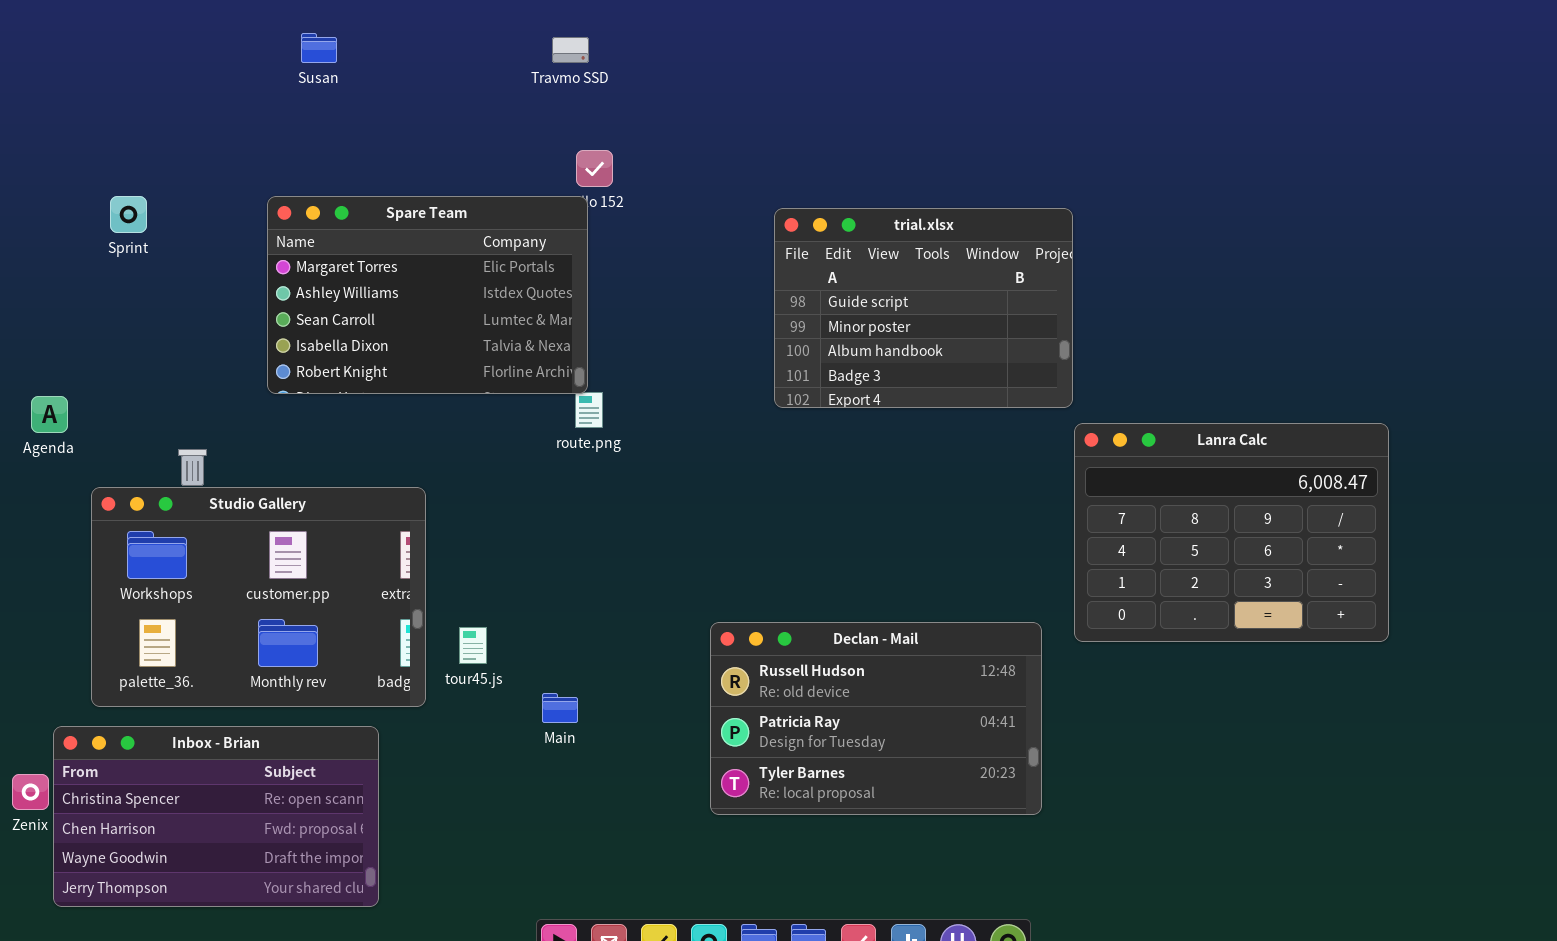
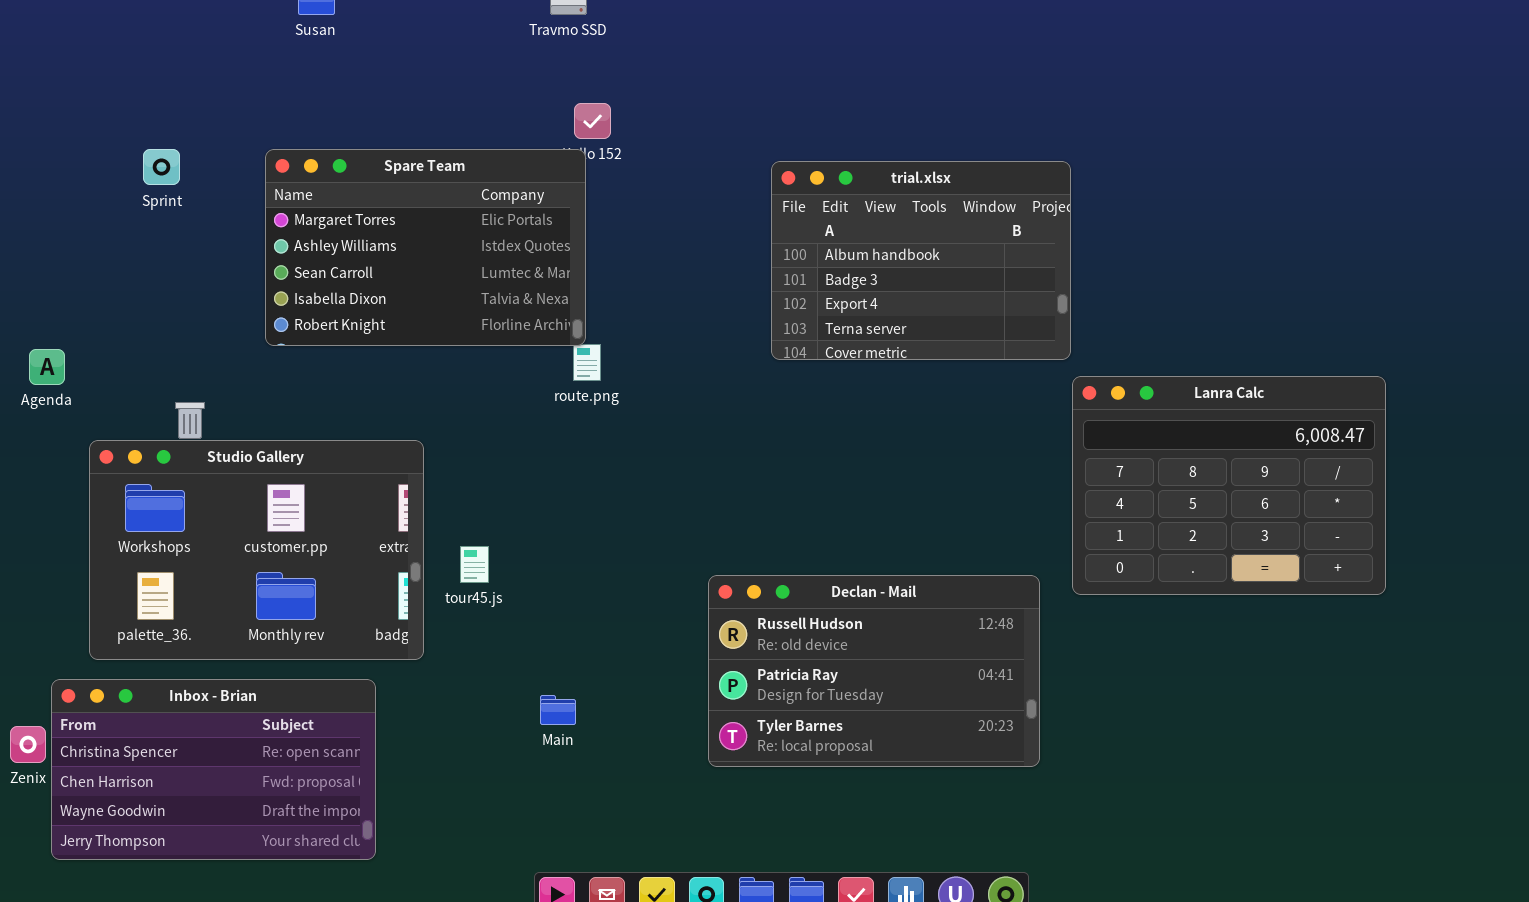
Sprint: [110,196,147,233] -> [143,149,180,185], moved
trial.xlsx: [774,208,1073,408] -> [771,161,1071,360], scrolled down 2 rows
tour45.js: [459,627,487,664] -> [460,546,489,583], moved
Main: [542,693,578,723] -> [540,695,576,725], moved

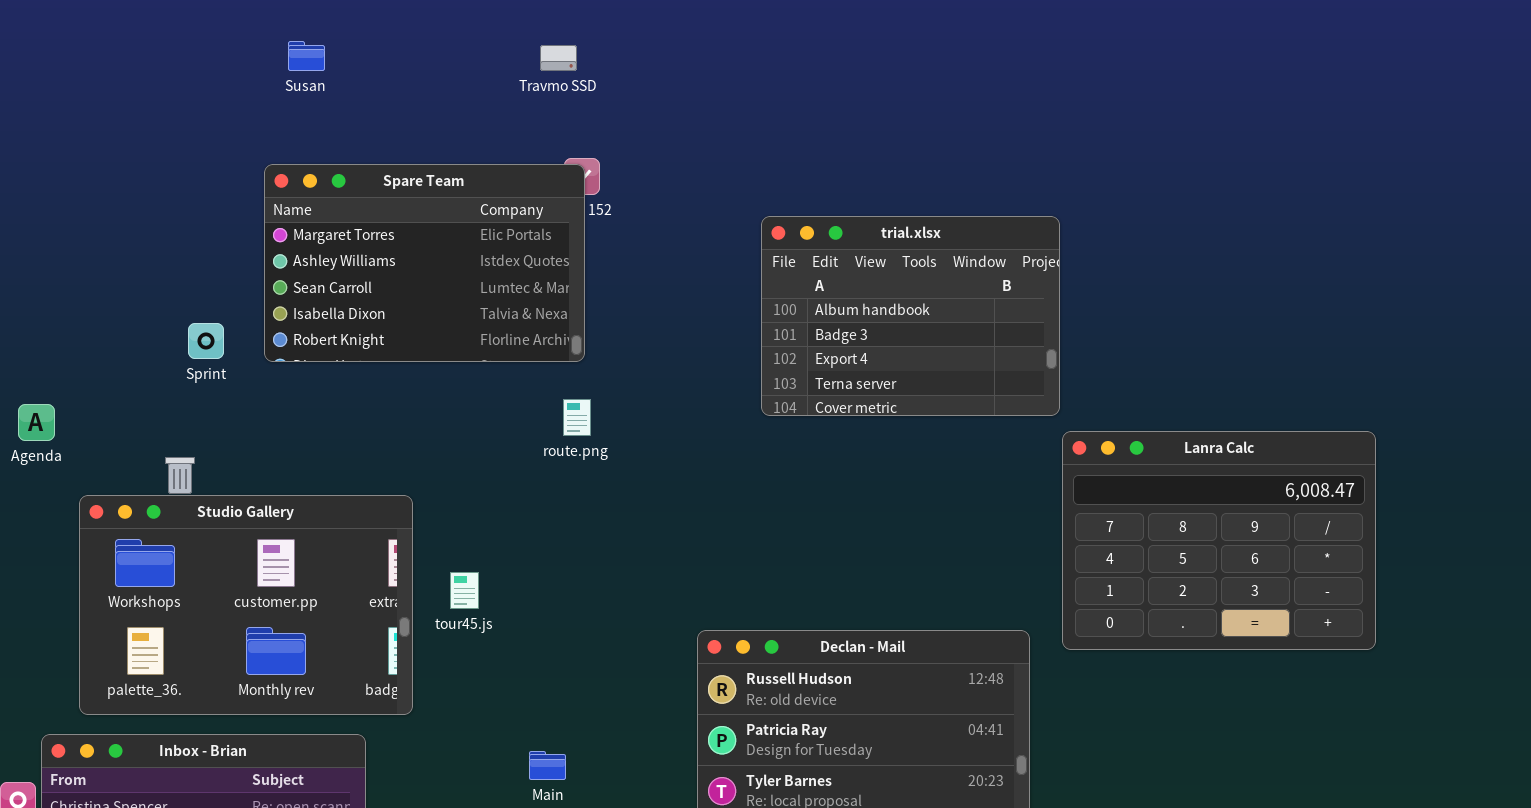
Sprint: [143,149,180,185] -> [188,323,224,359], moved
Spare Team: [265,149,586,346] -> [264,164,585,362], moved
tour45.js: [460,546,489,583] -> [450,572,479,609], moved

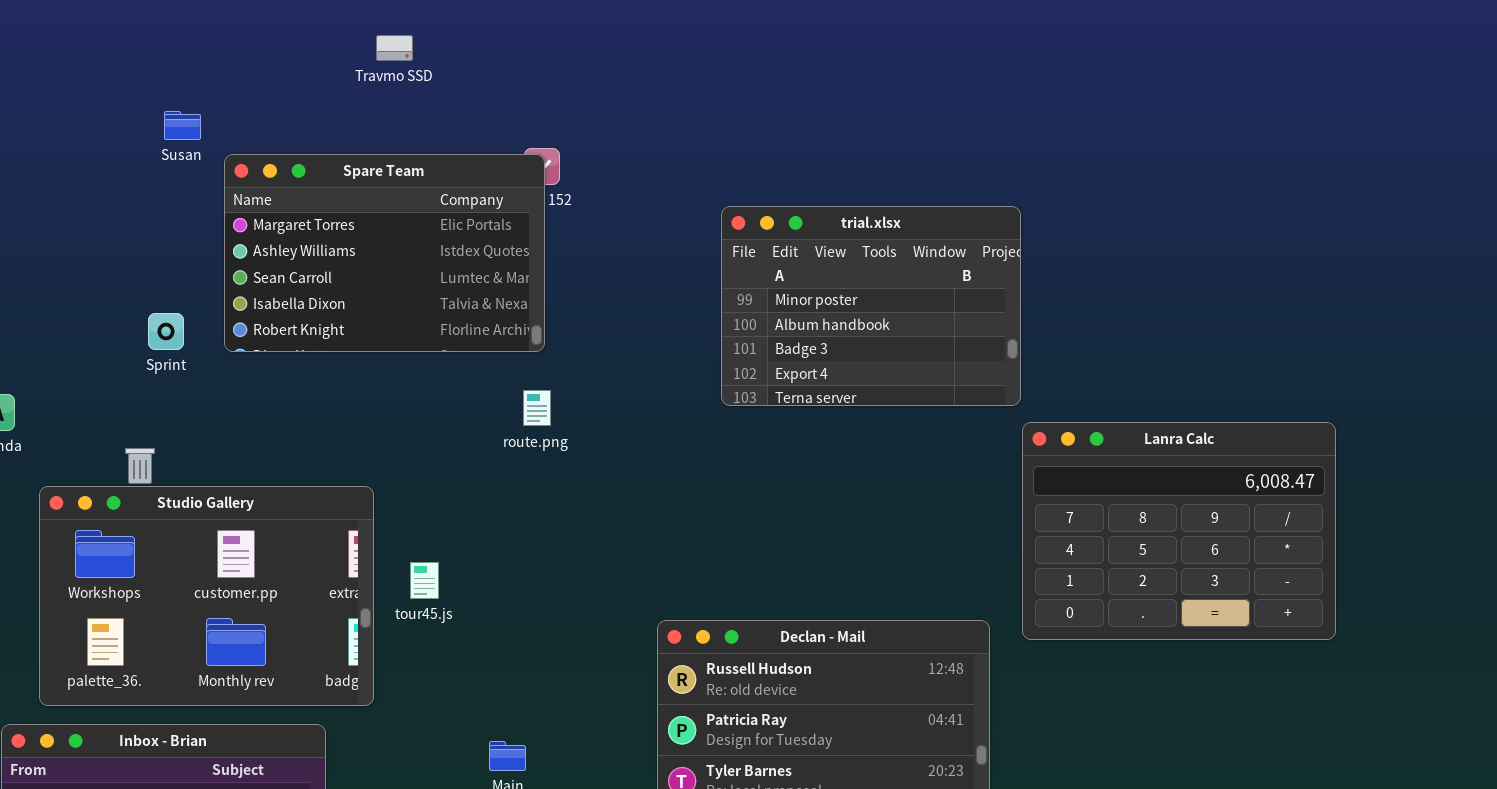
Susan: [288,41,325,71] -> [164,111,201,140], moved
Travmo SSD: [540,45,577,71] -> [376,35,413,61], moved
trial.xlsx: [761,216,1060,416] -> [721,206,1021,406], scrolled up 1 row

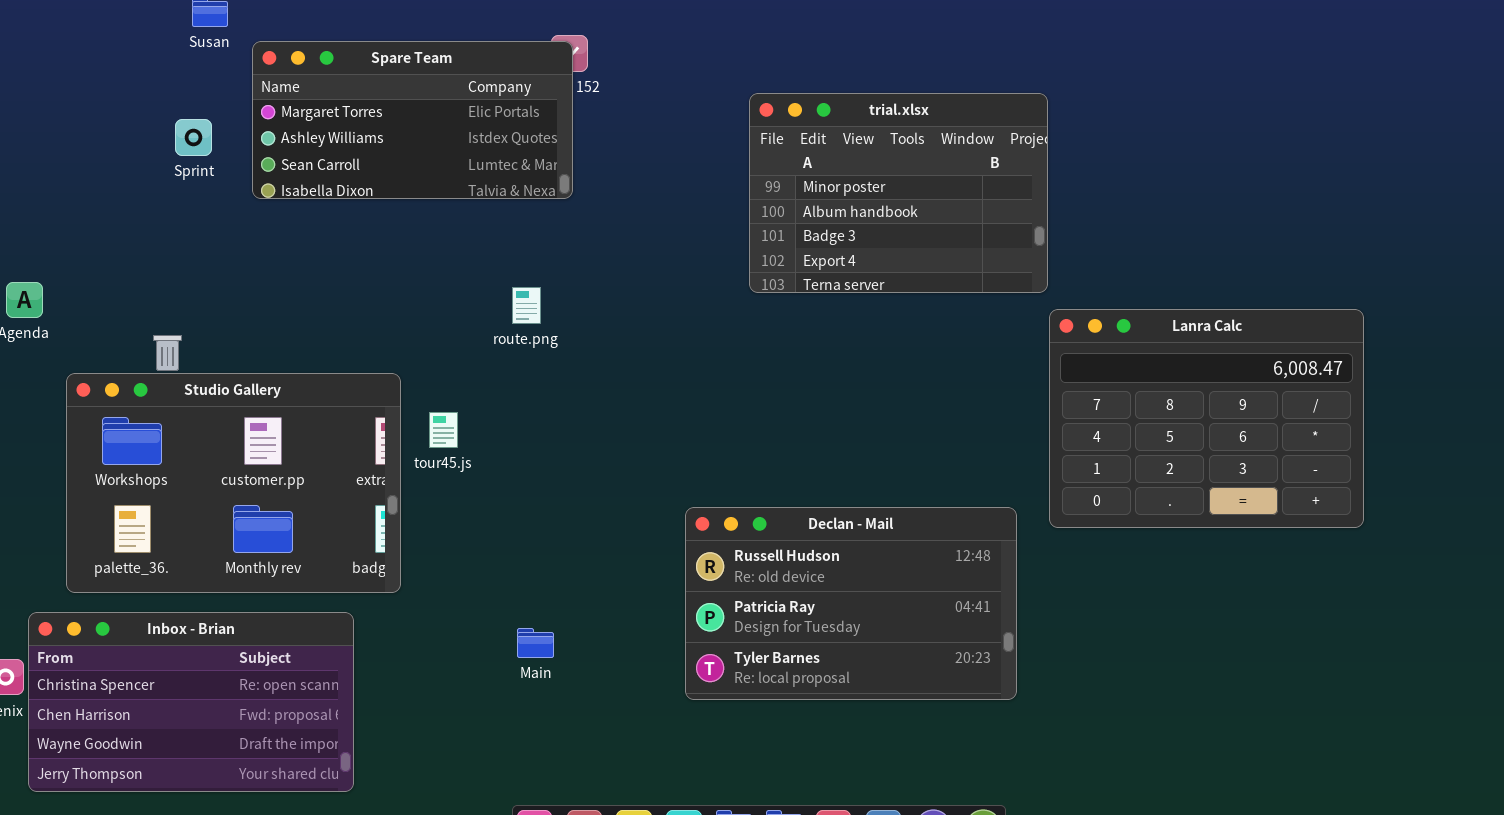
Spare Team: [224,154,545,352] -> [252,41,573,199], resized
Sprint: [148,313,184,350] -> [175,119,212,156], moved
route.png: [523,390,551,426] -> [512,287,541,324], moved
tour45.js: [410,562,439,599] -> [429,412,458,448], moved

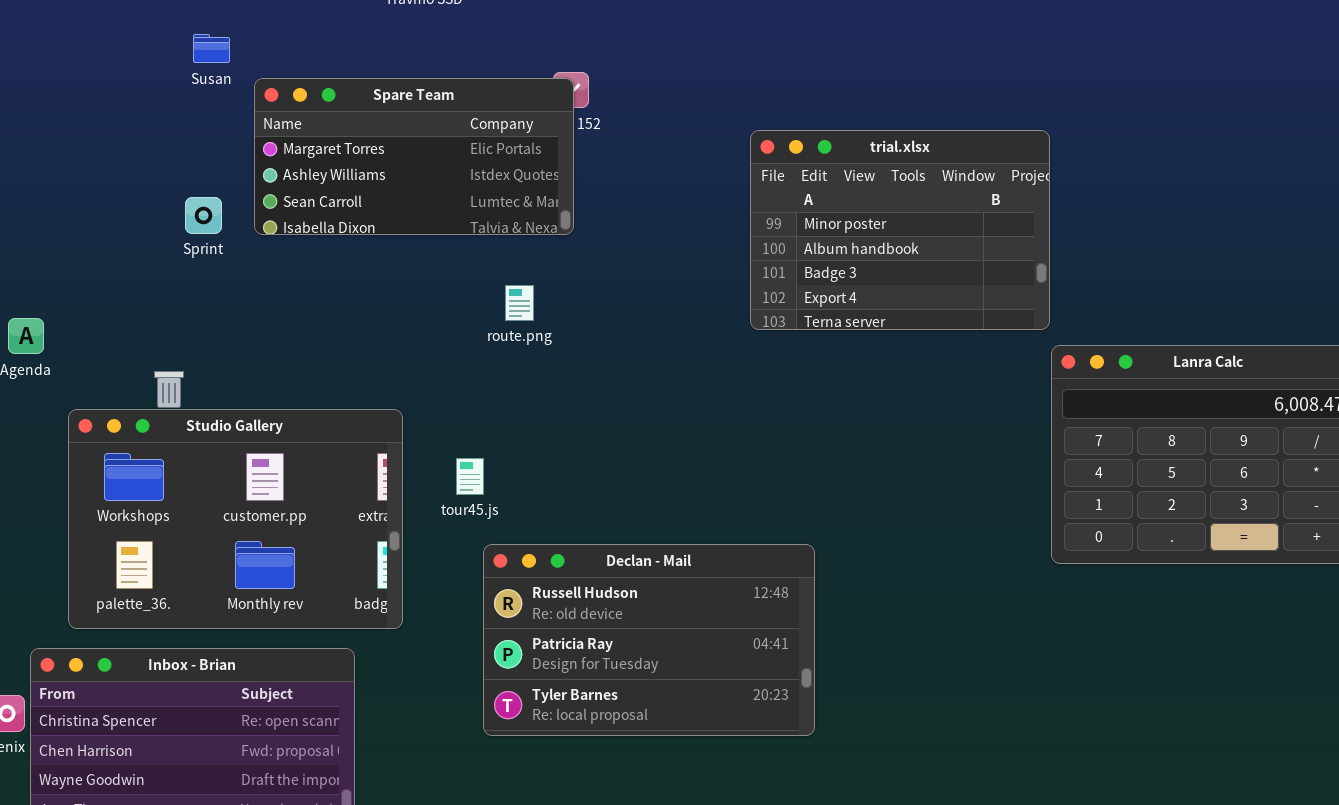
Sprint: [175,119,212,156] -> [185,197,222,234], moved
route.png: [512,287,541,324] -> [505,285,534,321], moved
tour45.js: [429,412,458,448] -> [456,458,484,495], moved
Declan - Mail: [685,507,1017,700] -> [483,544,815,736], moved

